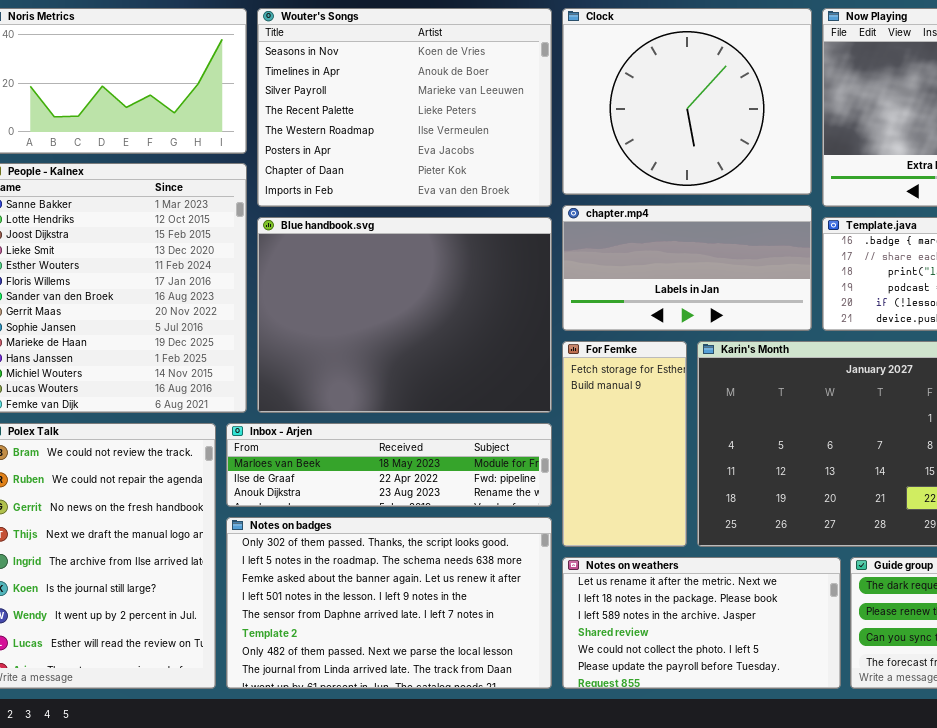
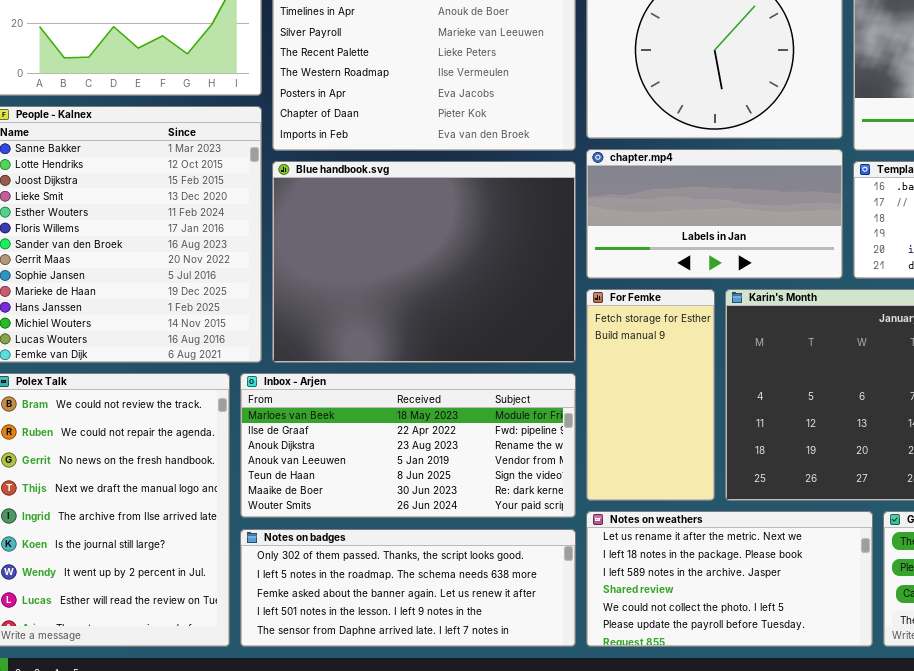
Inbox - Arjen: [226,423,552,507] -> [240,373,576,518], resized
Notes on badges: [226,517,552,689] -> [240,529,576,647], resized

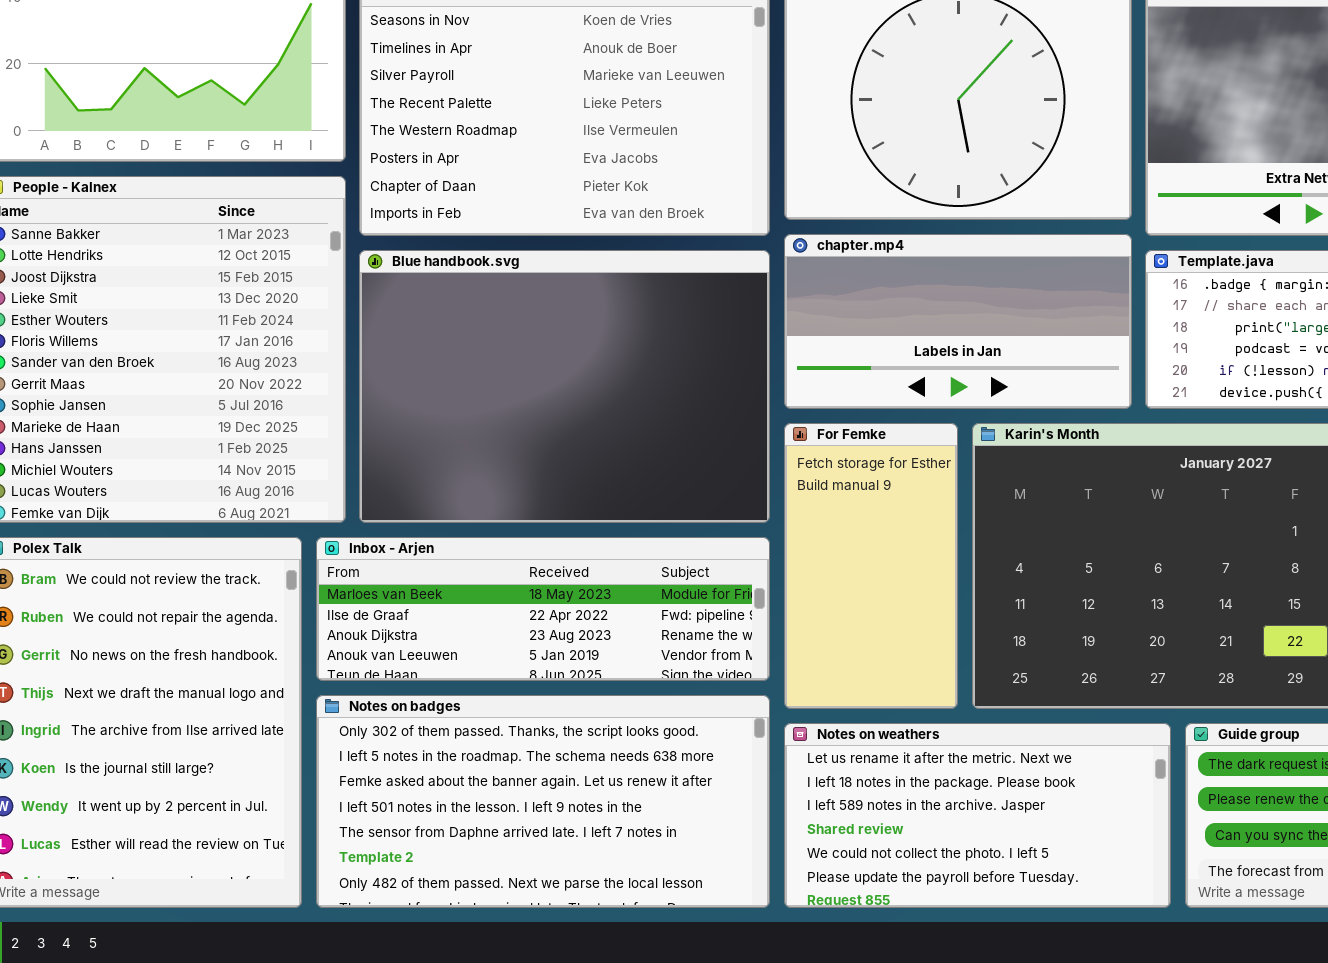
Inbox - Arjen: [240,373,576,518] -> [316,537,770,681], resized
Notes on badges: [240,529,576,647] -> [316,695,770,908], resized

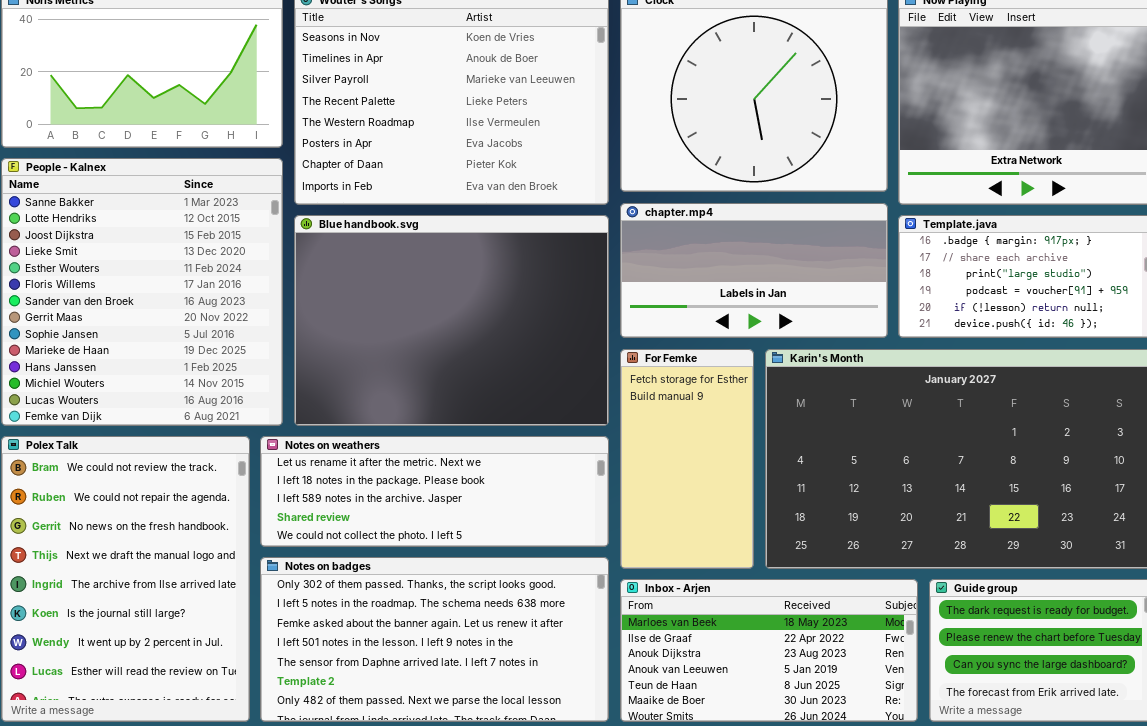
Inbox - Arjen: [316,537,770,681] -> [620,579,918,722], moved, resized
Notes on weathers: [784,723,1171,908] -> [260,436,609,547], moved, resized

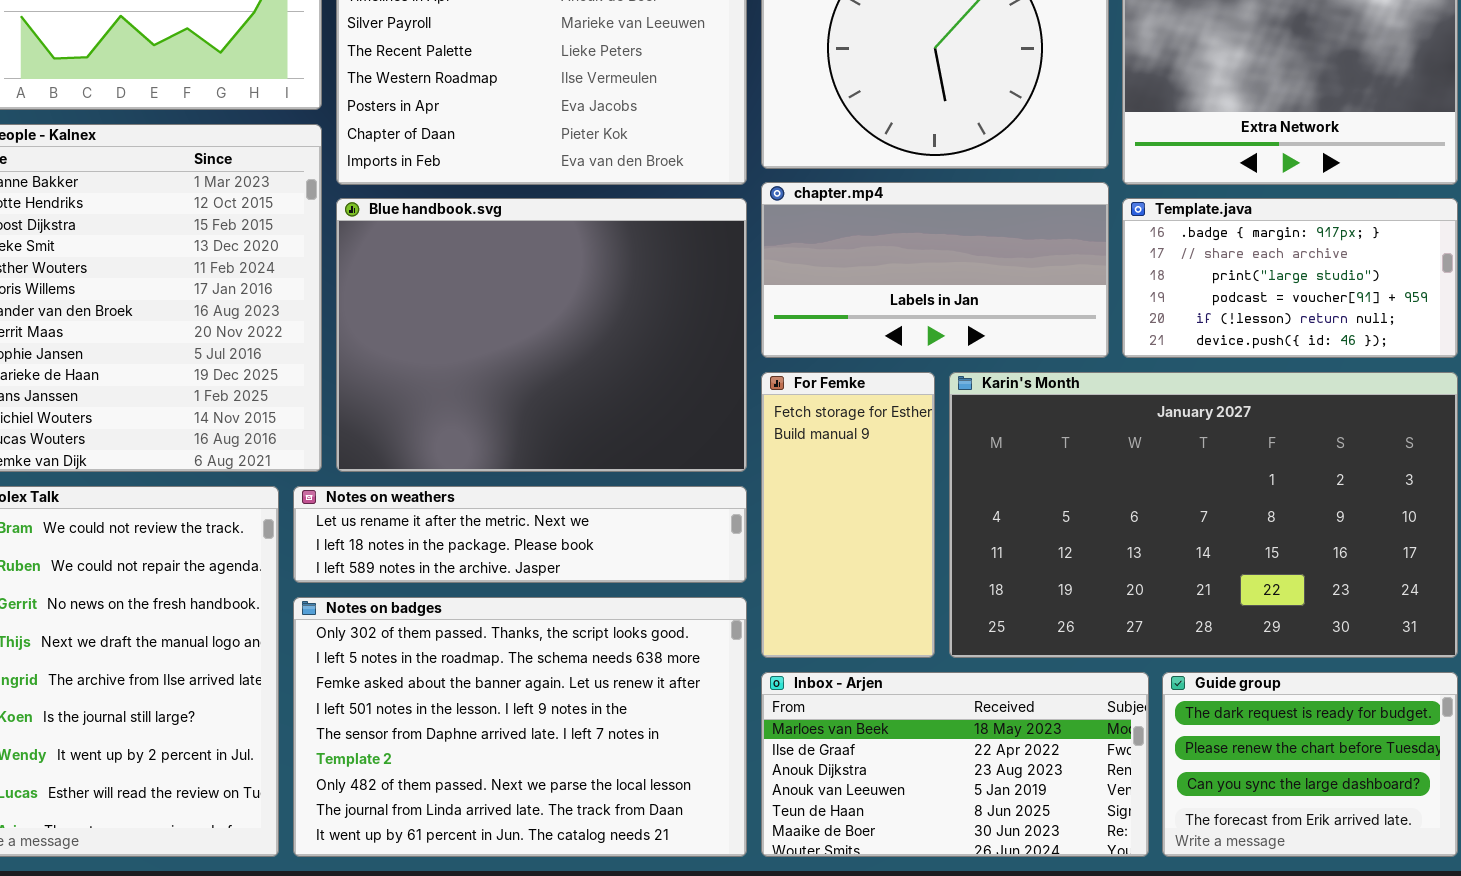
Notes on weathers: [260,436,609,547] -> [293,486,747,583], resized
Notes on badges: [260,557,609,722] -> [293,597,747,857], resized

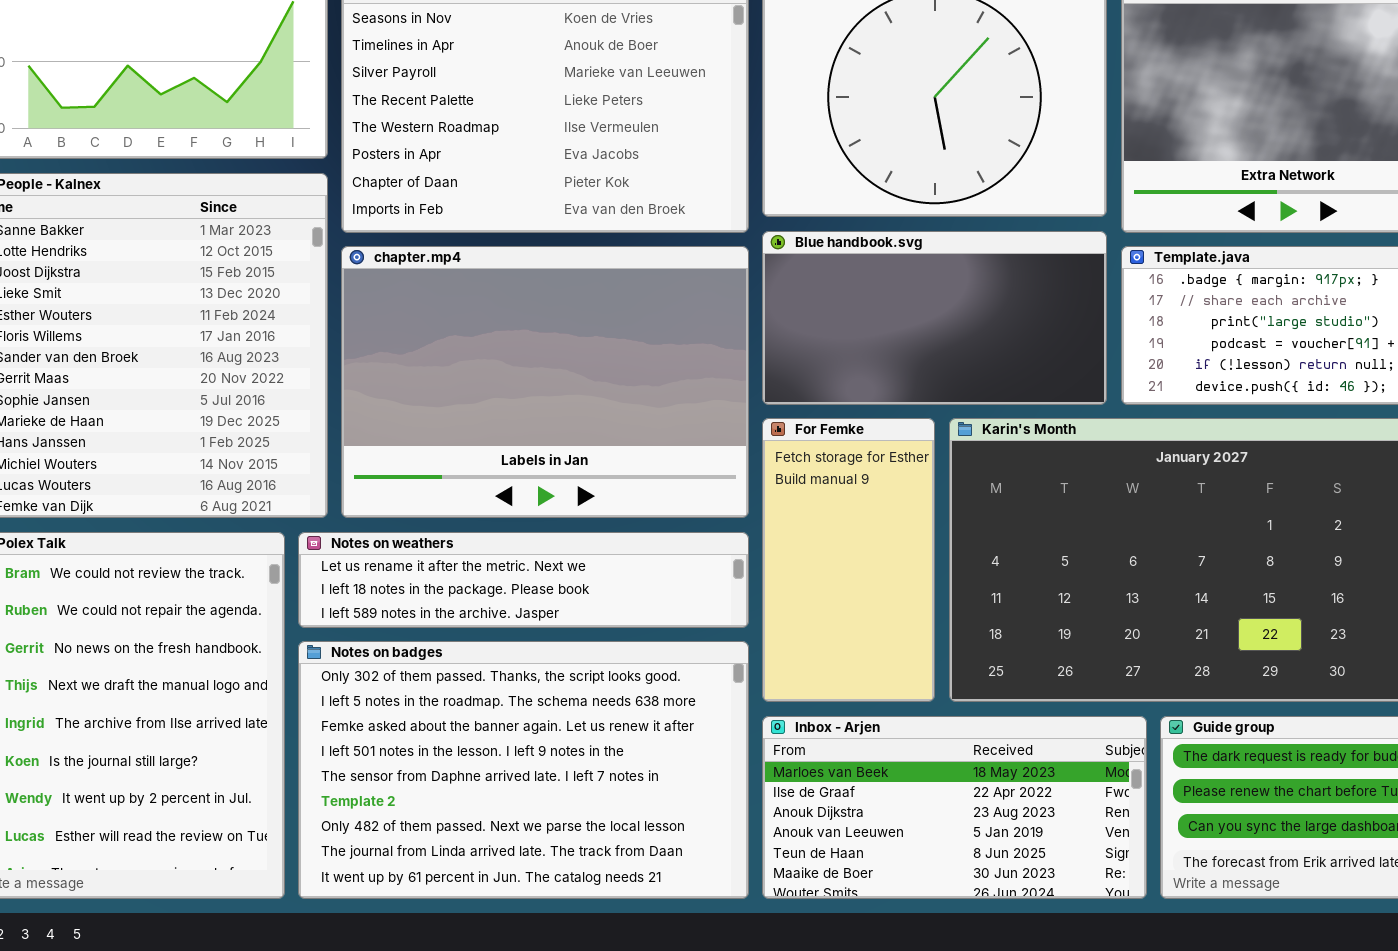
chapter.mp4: [761,182,1109,358] -> [341,246,749,518], moved, resized
Blue handbook.svg: [336,198,747,472] -> [762,231,1107,405], moved, resized

